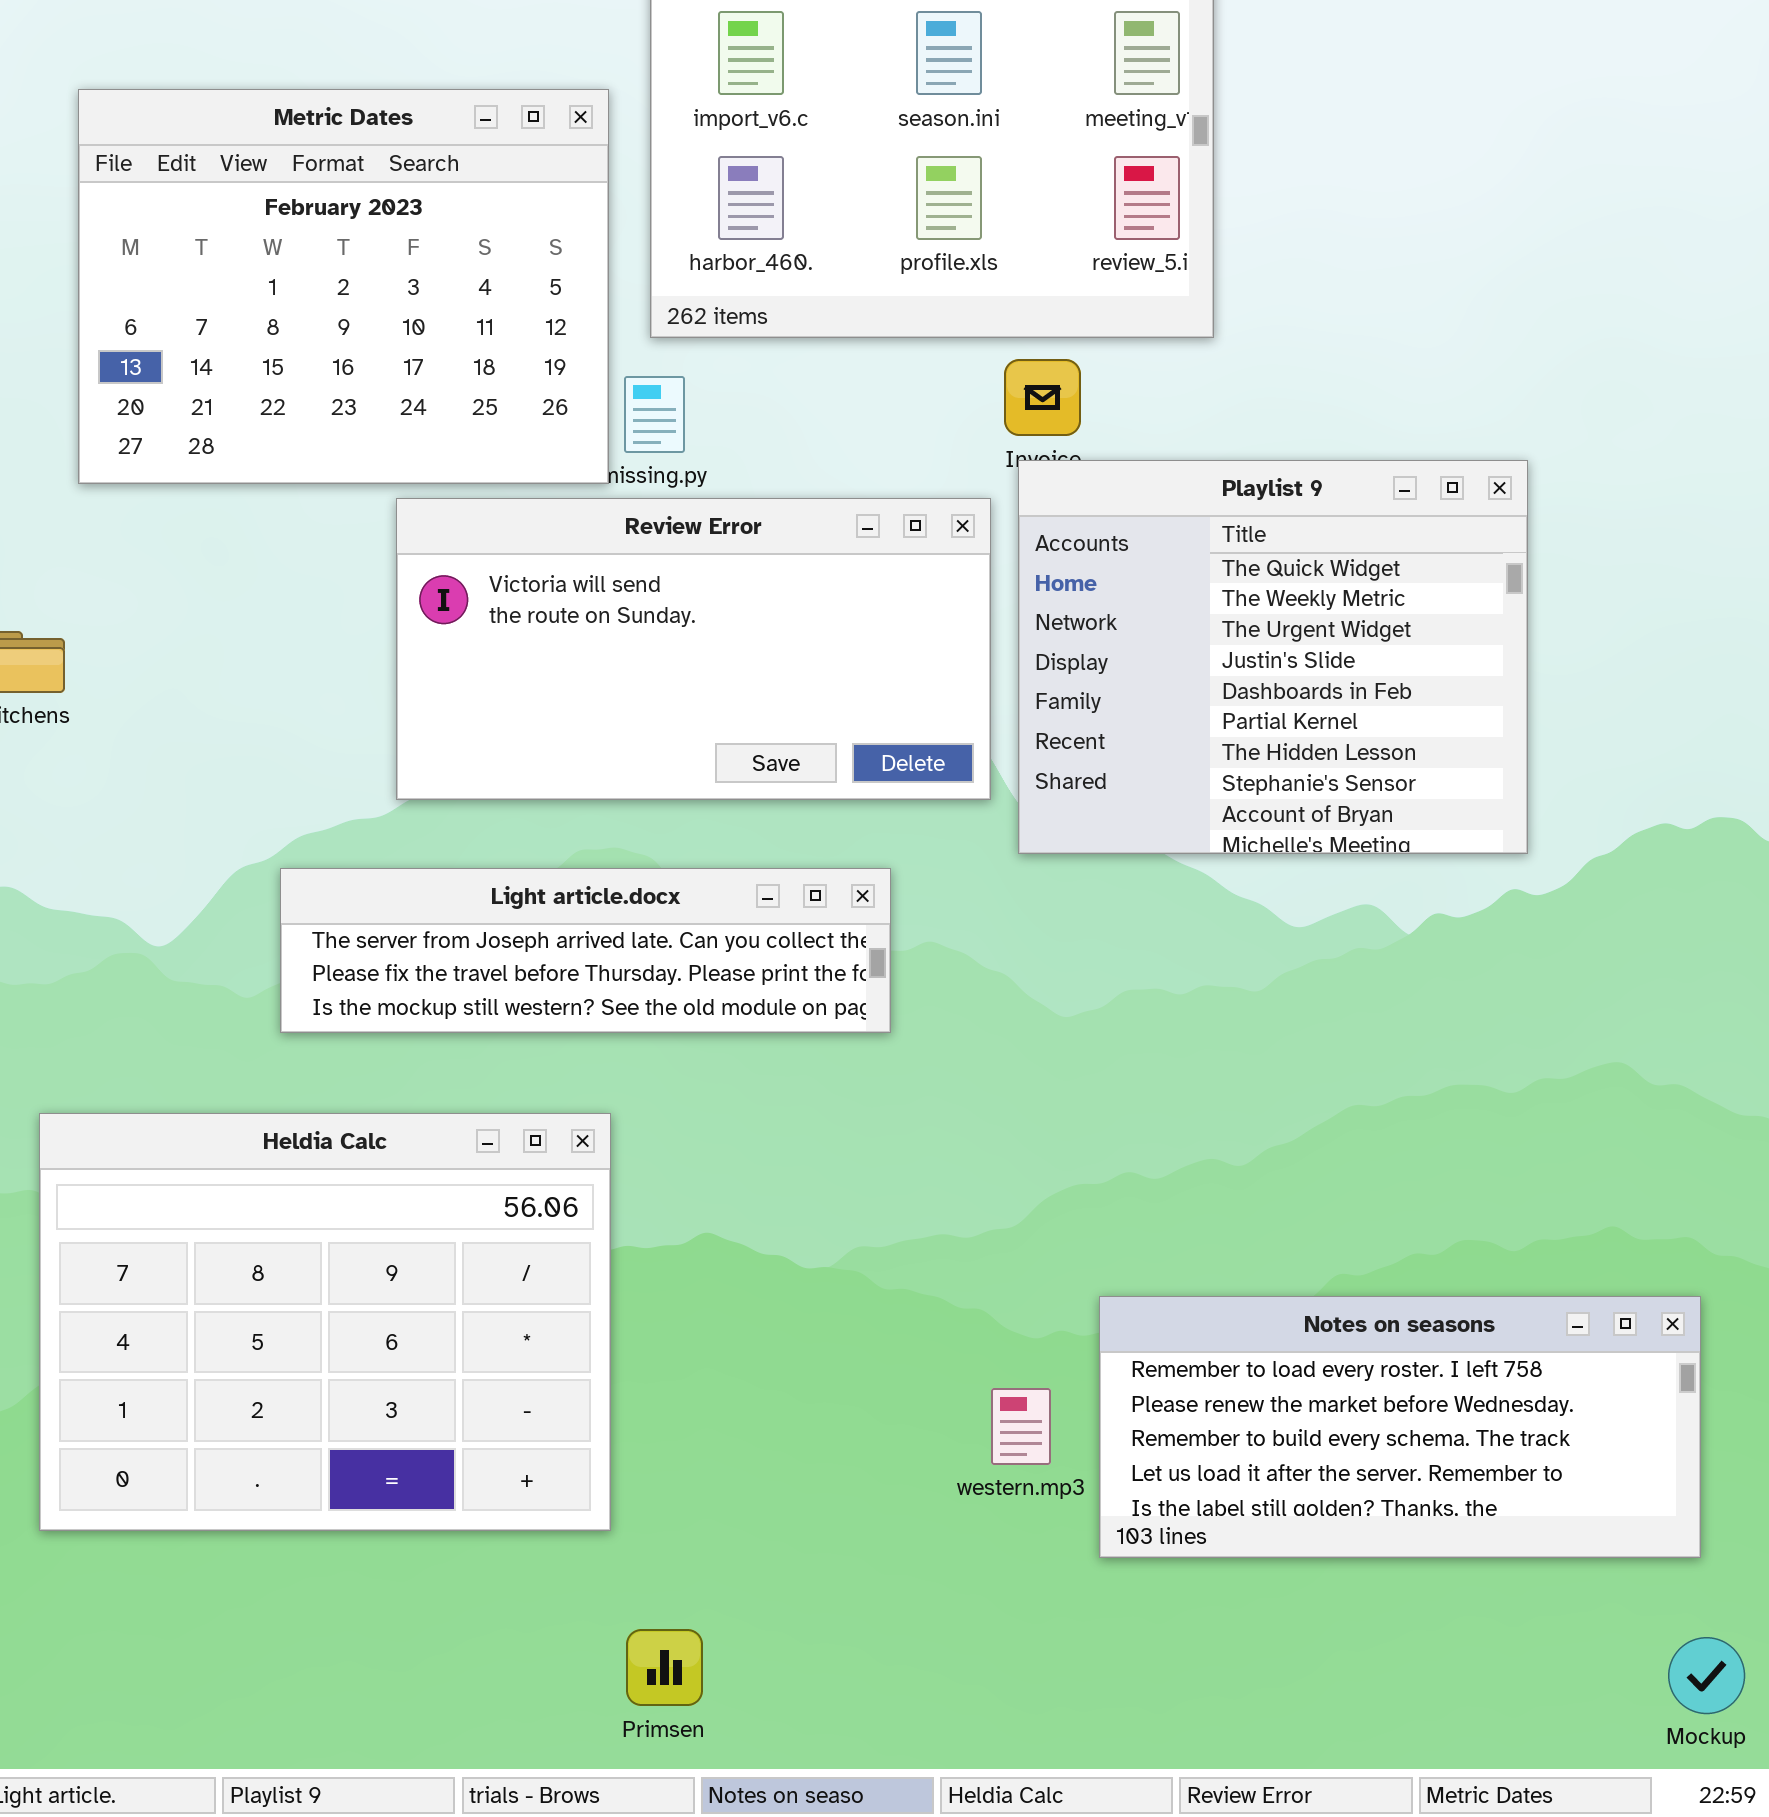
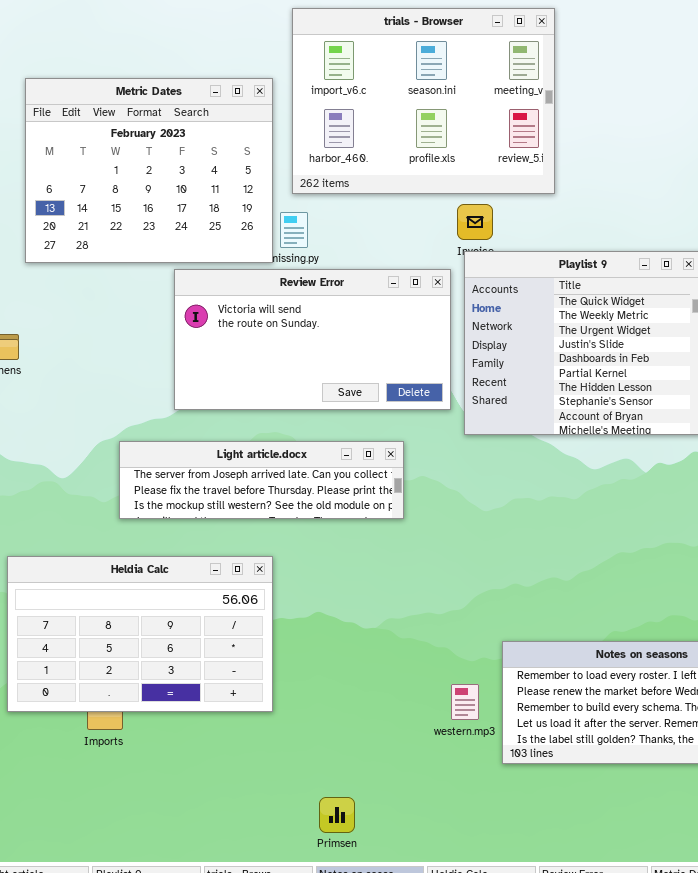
Heldia Calc: [39,1113,611,1531] -> [7,556,273,712], resized
Primsen: [626,1629,703,1706] -> [319,797,355,833], moved

